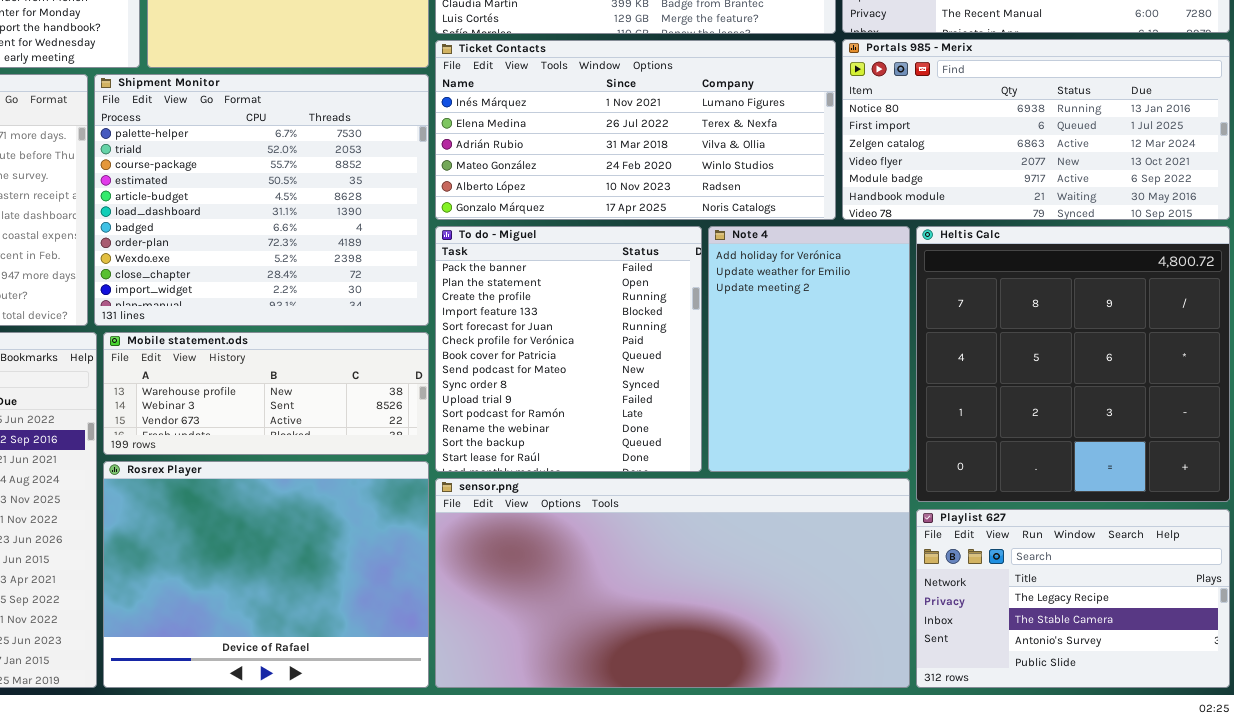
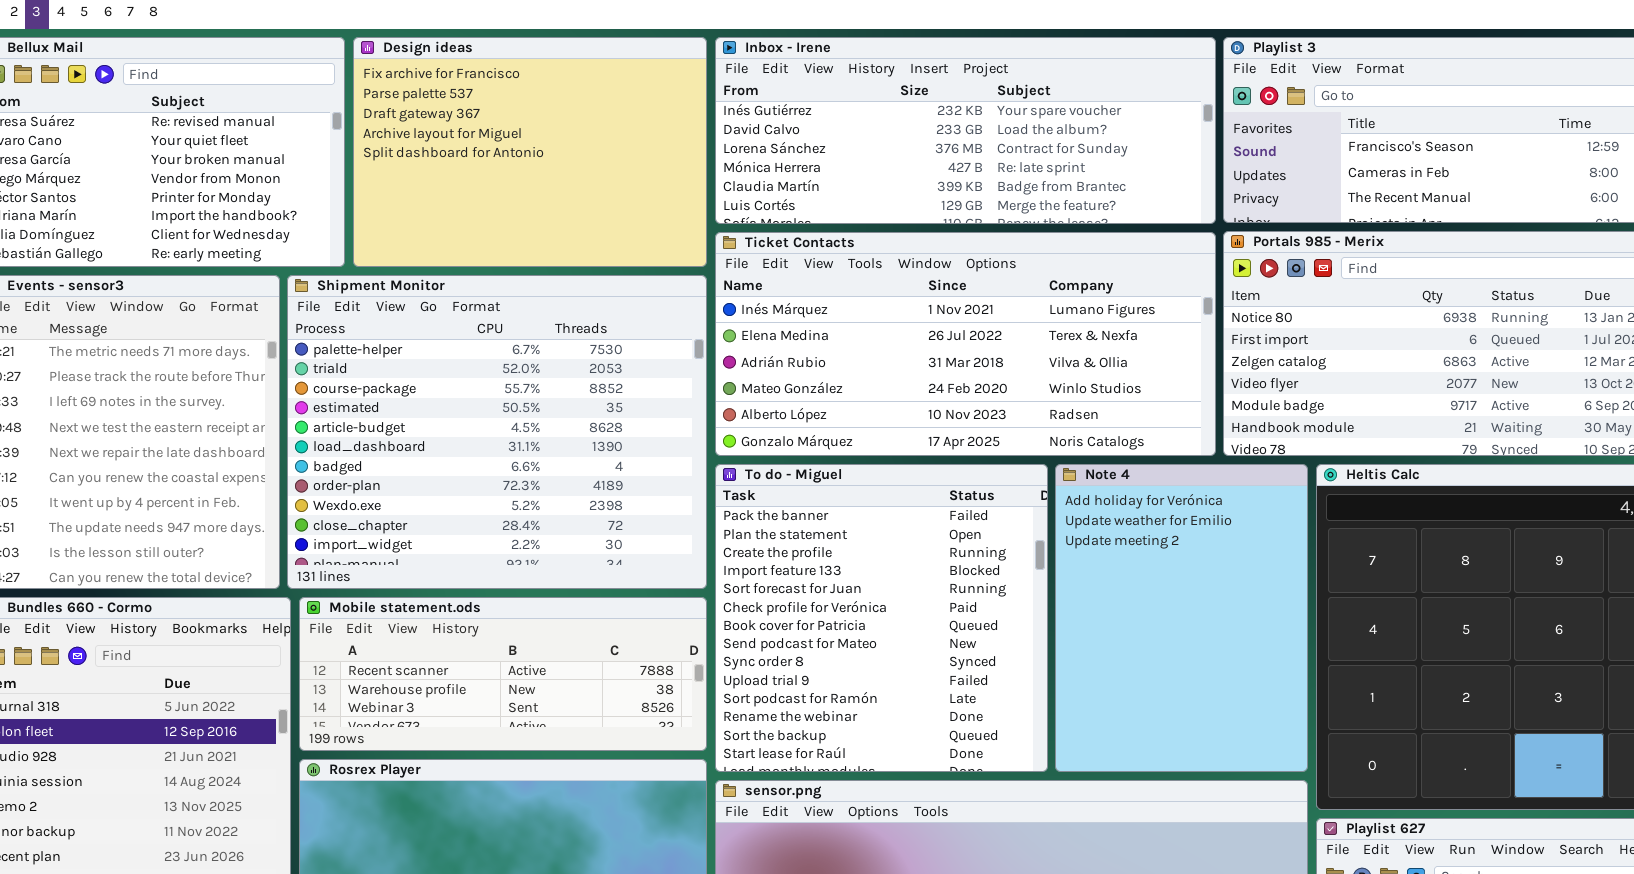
Mobile statement.ods: [103,332,429,455] -> [299,597,707,751], scrolled up 1 row

